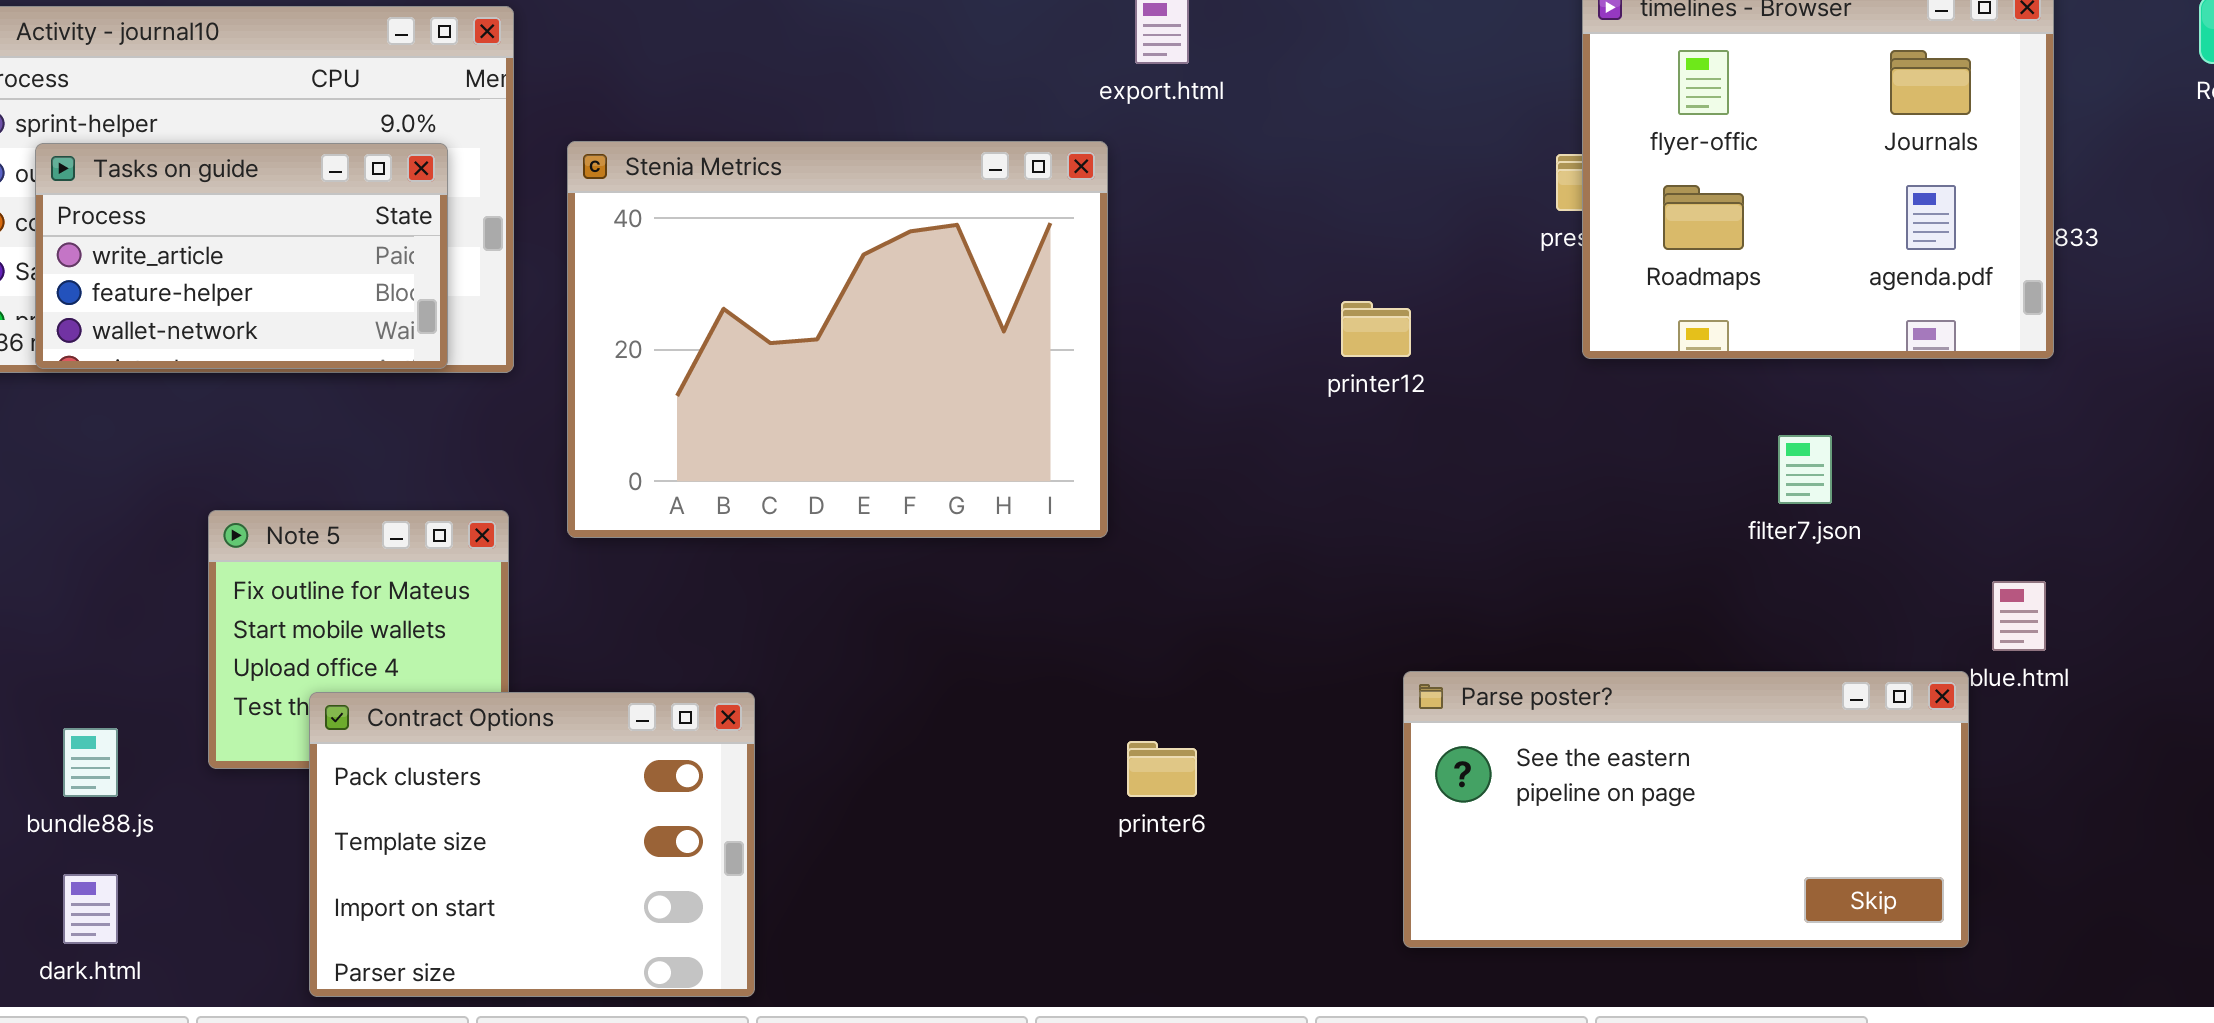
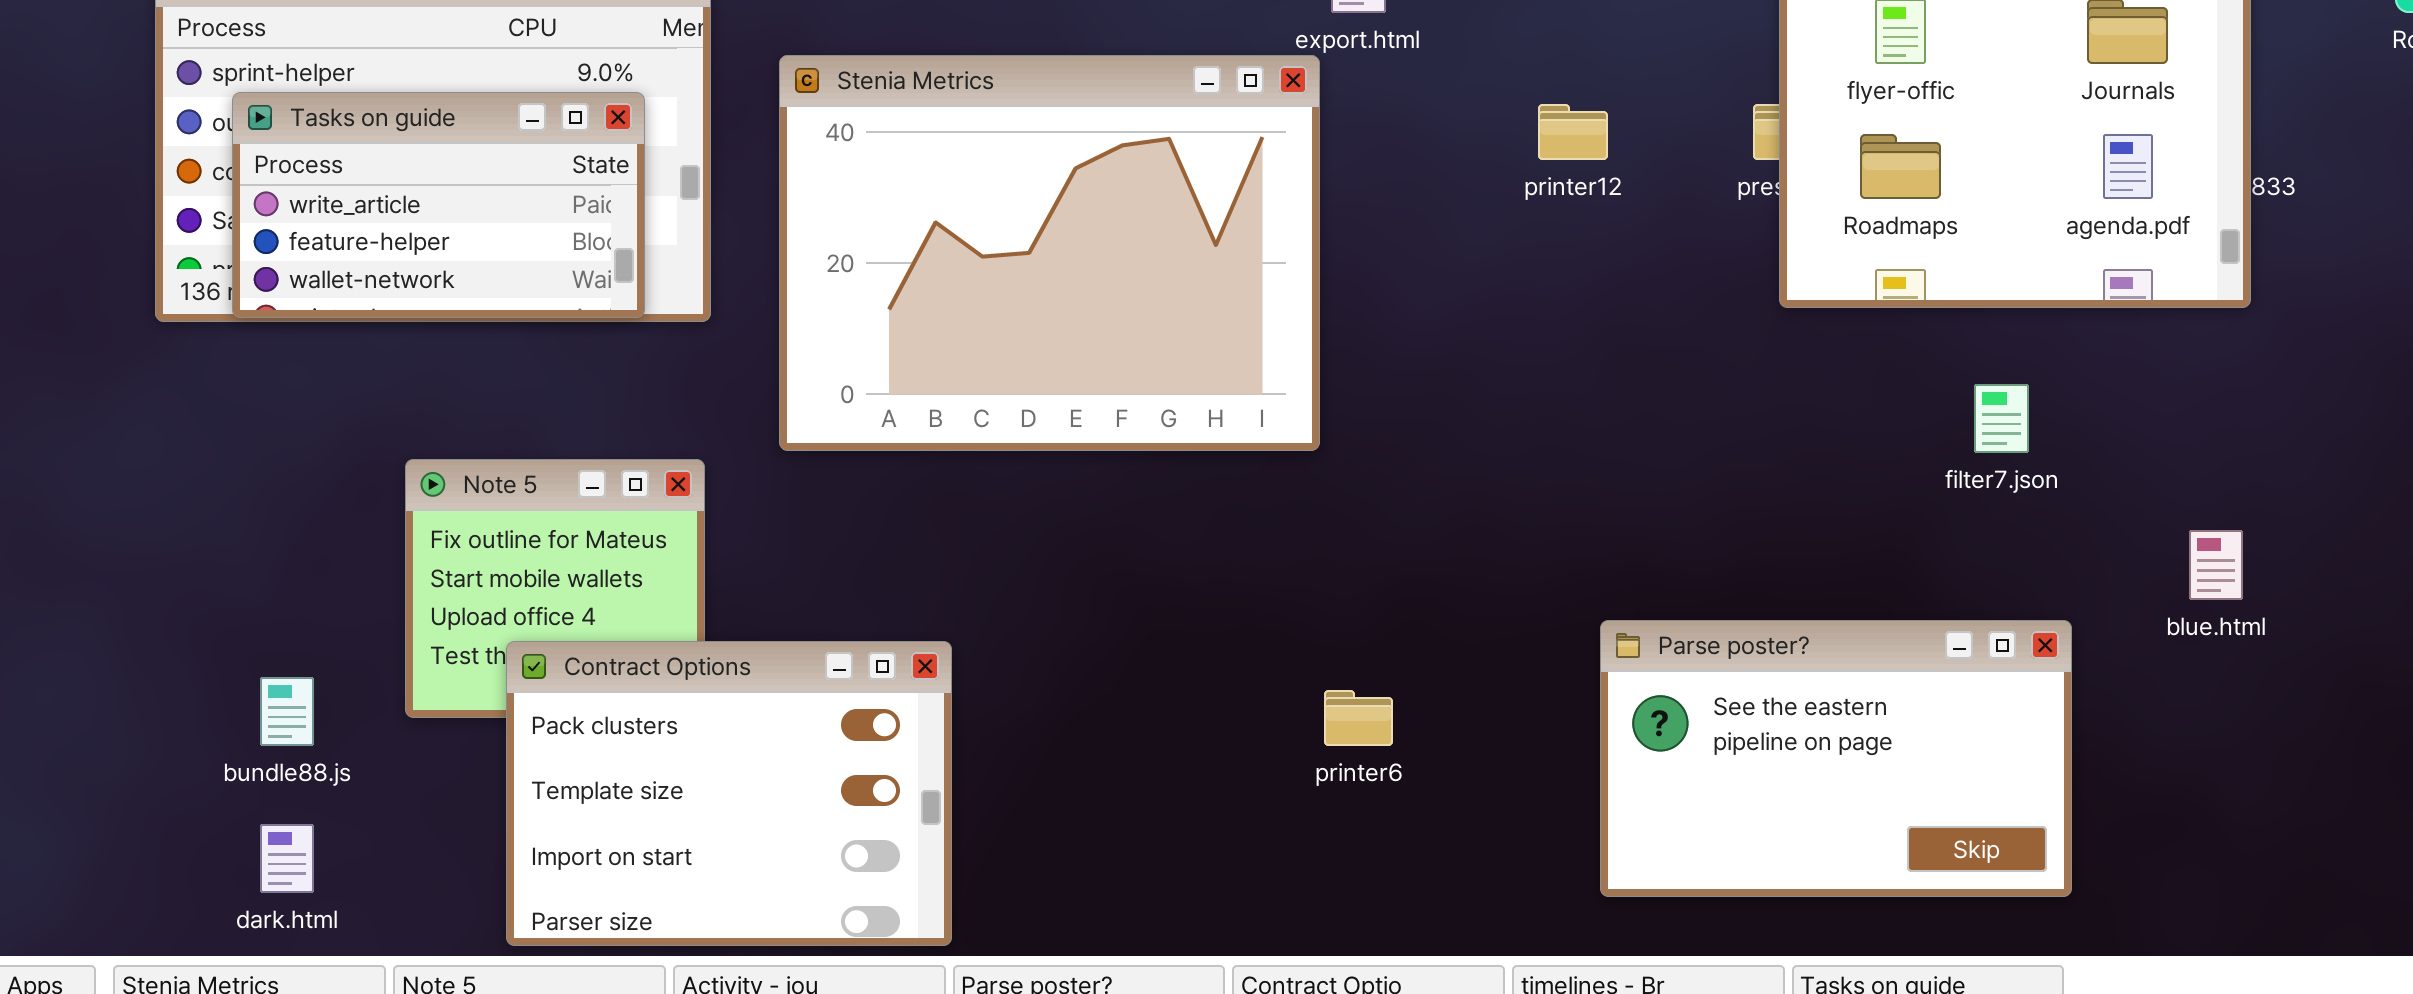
Stenia Metrics: [567,141,1108,538] -> [779,55,1320,451], moved
printer12: [1341,301,1411,357] -> [1538,104,1608,160], moved
Parse poster?: [1403,671,1969,948] -> [1600,620,2072,897], resized

